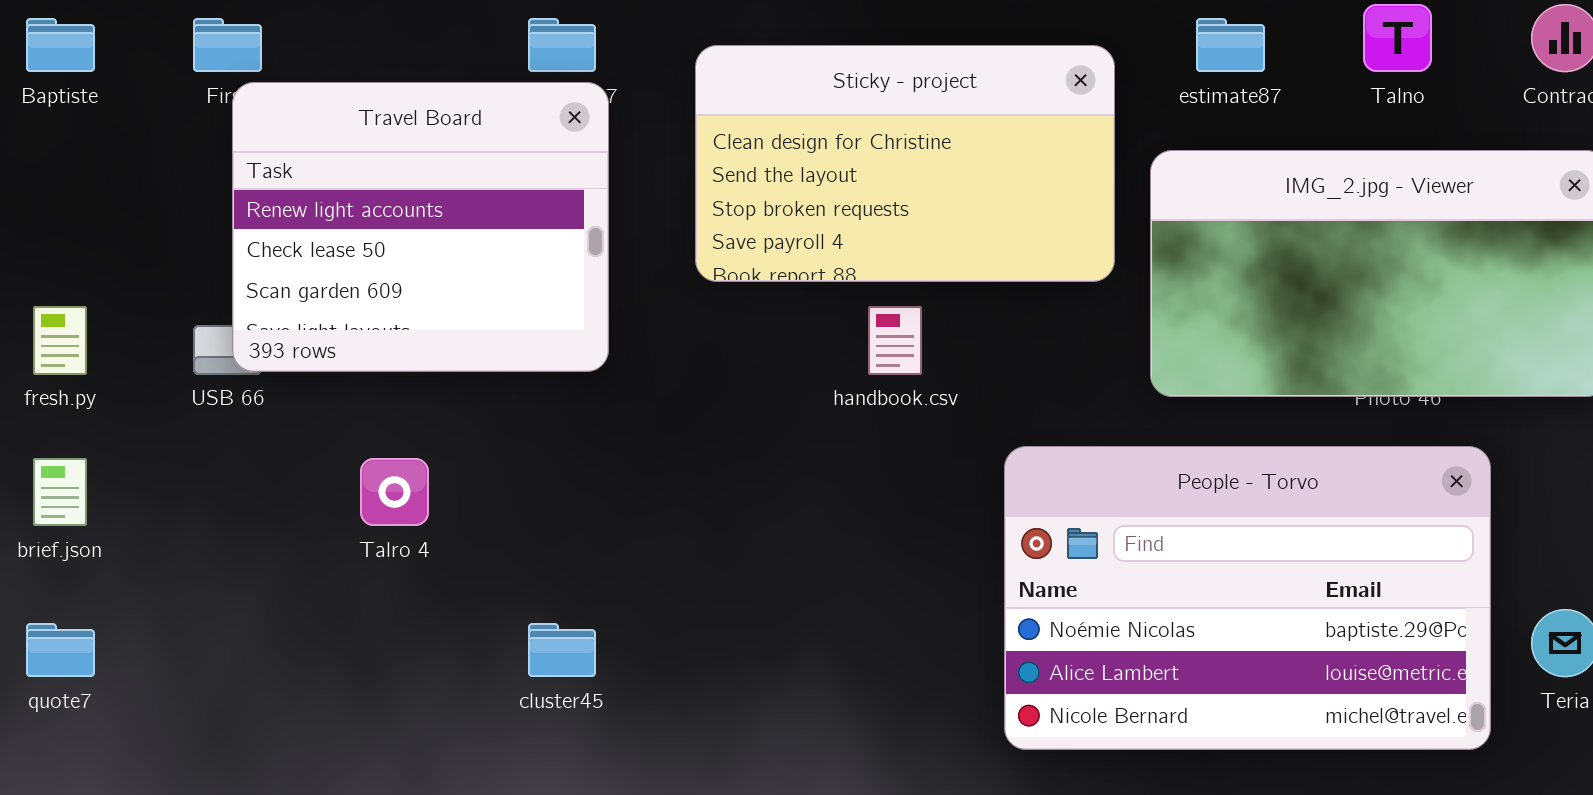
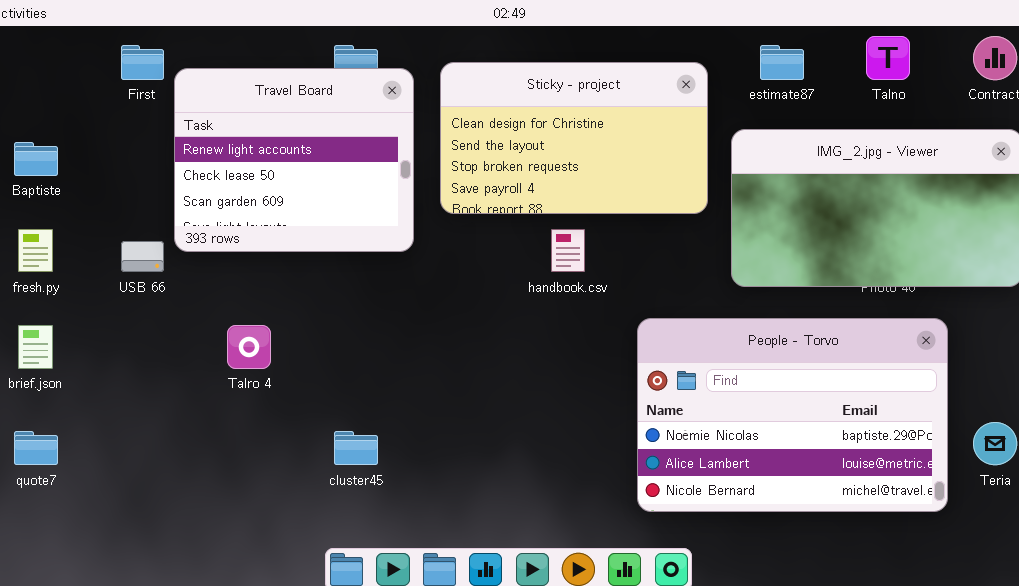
Baptiste: [26,18,95,72] -> [14,142,58,176], moved
Travel Board: [232,82,609,372] -> [174,68,414,252], moved

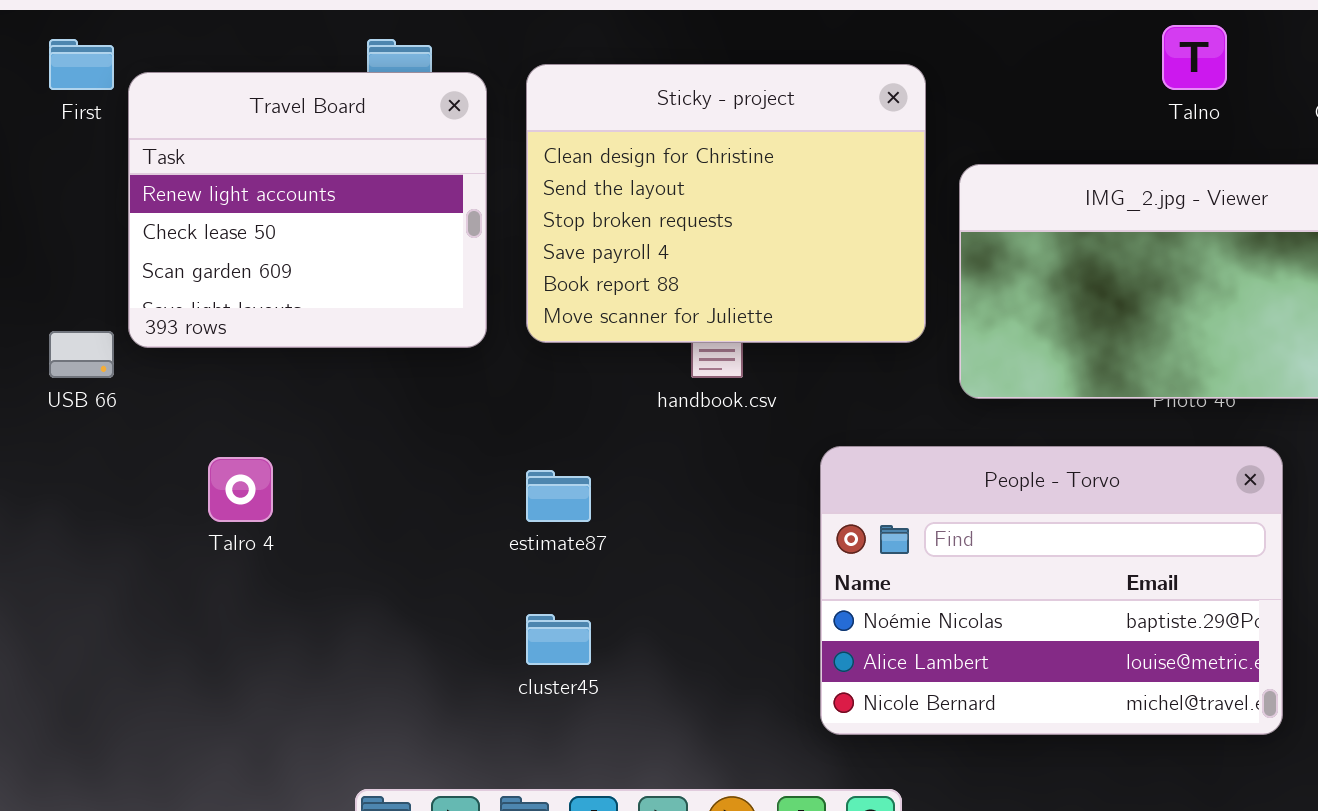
estimate87: [760,45,804,80] -> [526,470,591,522], moved
Sticky - project: [440,62,708,214] -> [526,64,926,343], resized
cluster45: [334,431,378,465] -> [526,614,591,665], moved

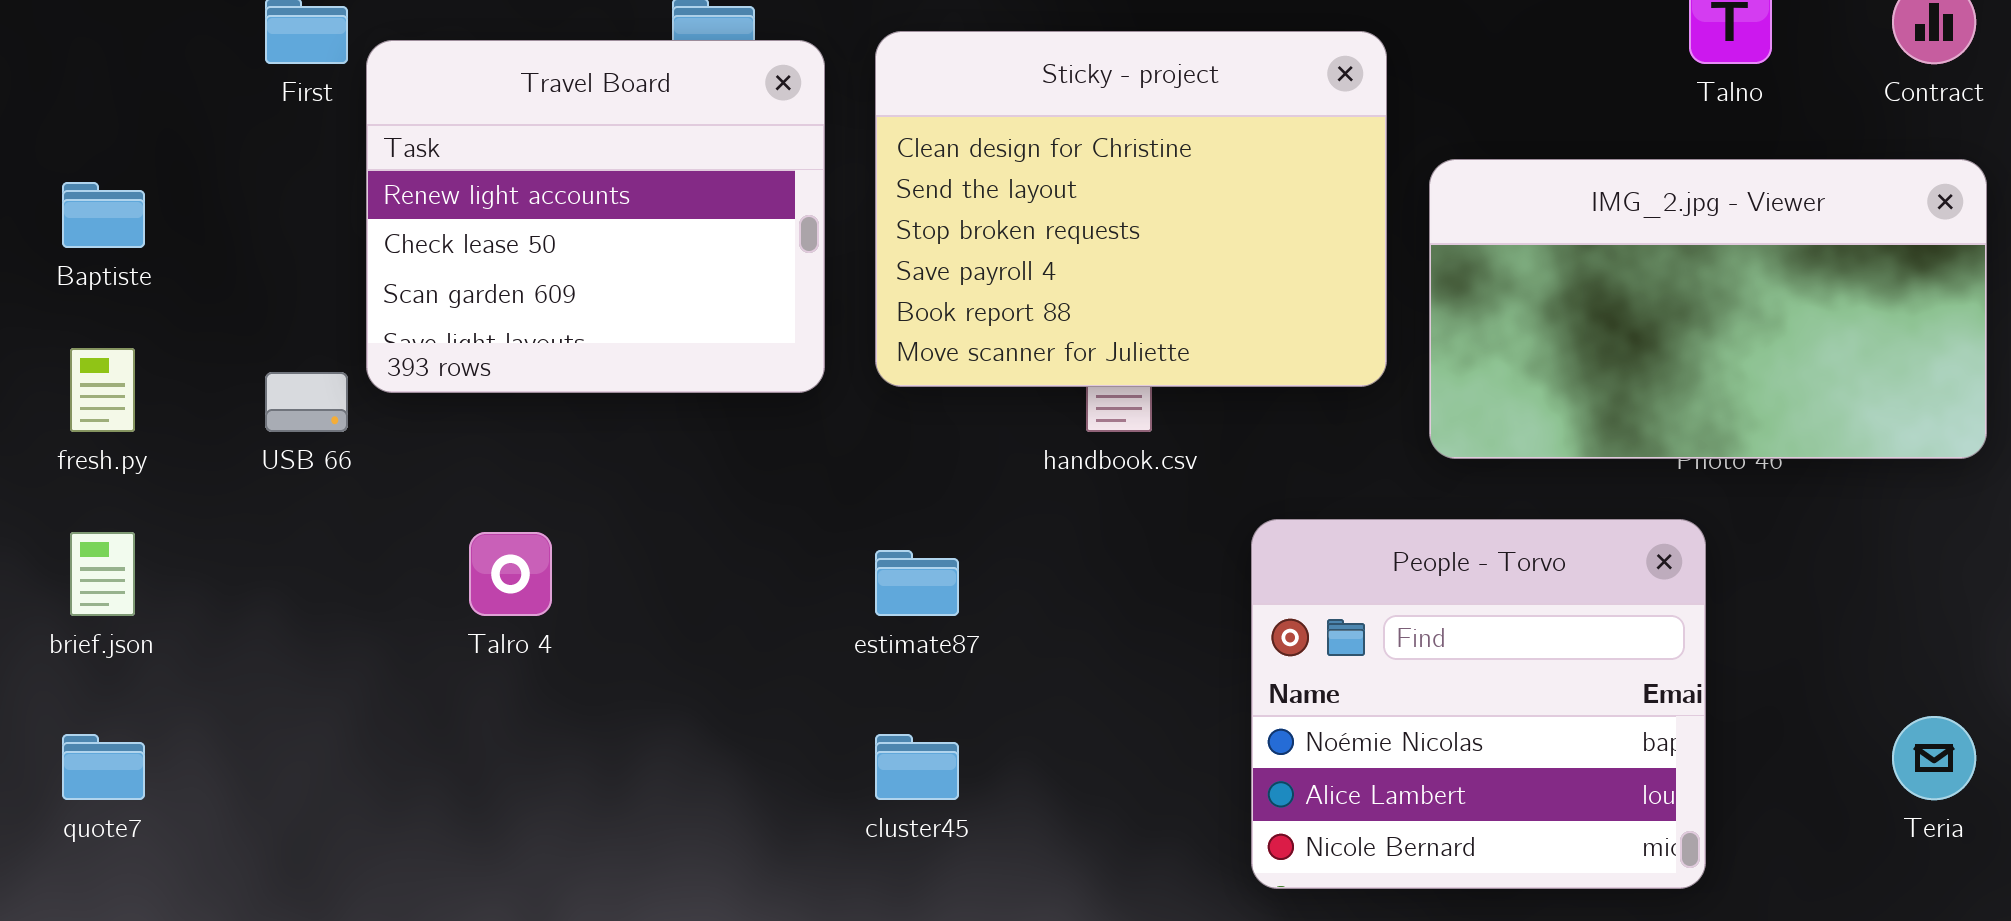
People - Torvo: [820,446,1283,735] -> [1251,519,1706,889], resized

